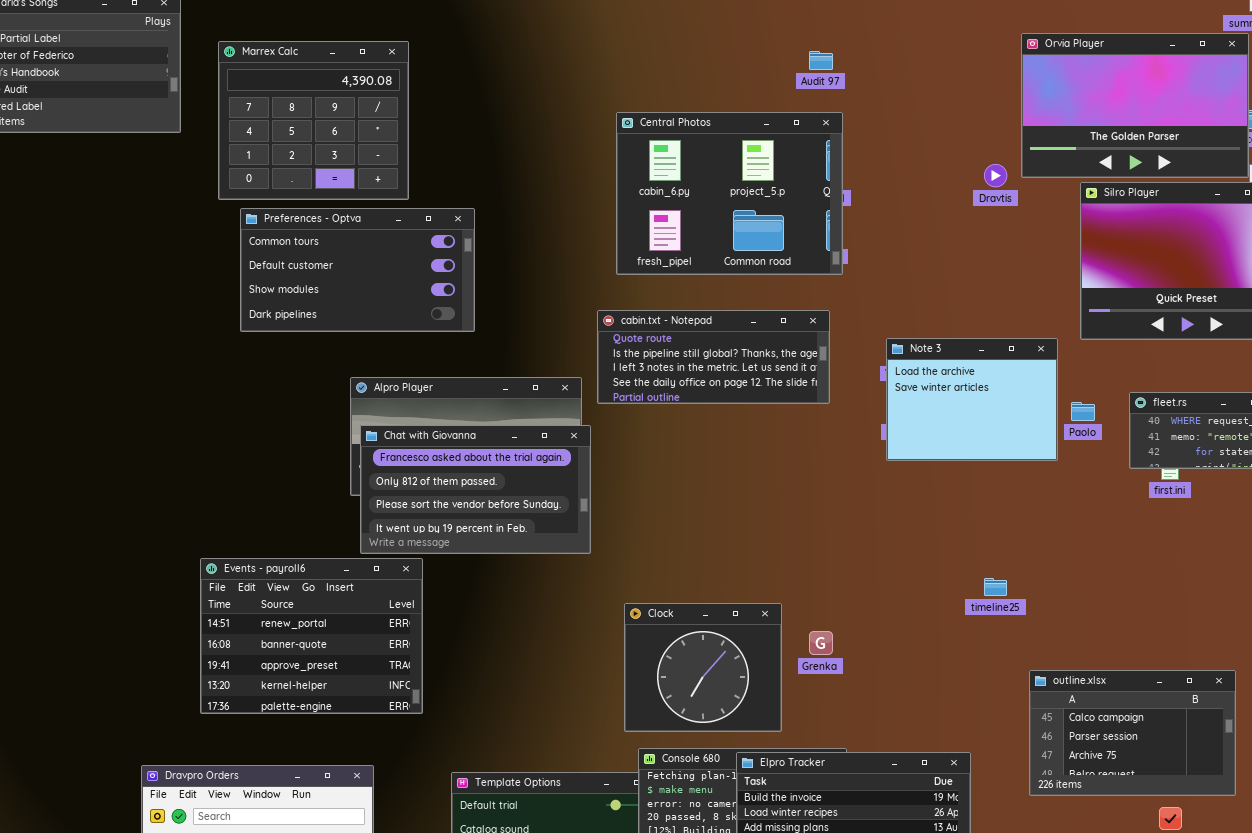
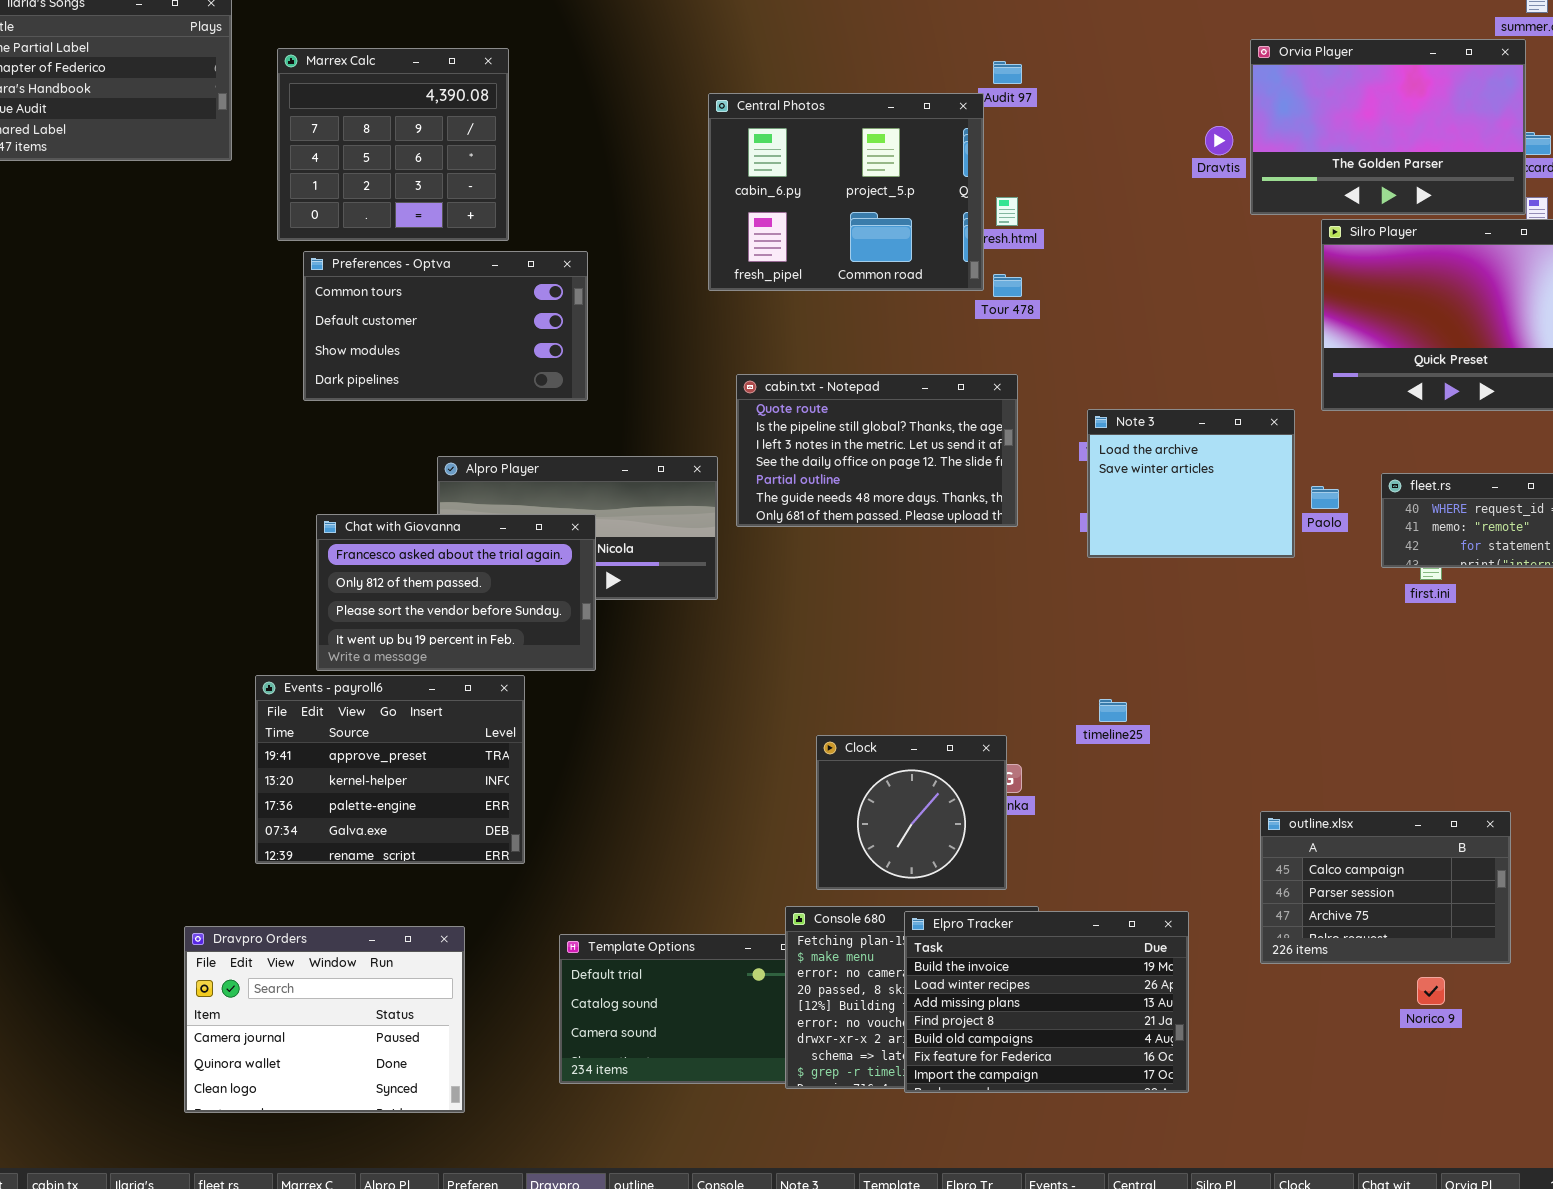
Central Photos: [616,112,843,275] -> [708,93,984,291], moved
Dravtis: [984,164,1007,187] -> [1205,126,1233,155], moved
cabin.txt - Notepad: [597,310,830,404] -> [736,374,1018,527], resized
Chat with Giovanna: [360,425,591,554] -> [316,514,596,671], moved
Events - payroll6: [200,558,423,714] -> [255,675,525,864], scrolled down 2 rows
timeline25: [984,578,1007,596] -> [1099,699,1127,722], moved
Clock: [624,603,782,732] -> [816,735,1007,890], moved

